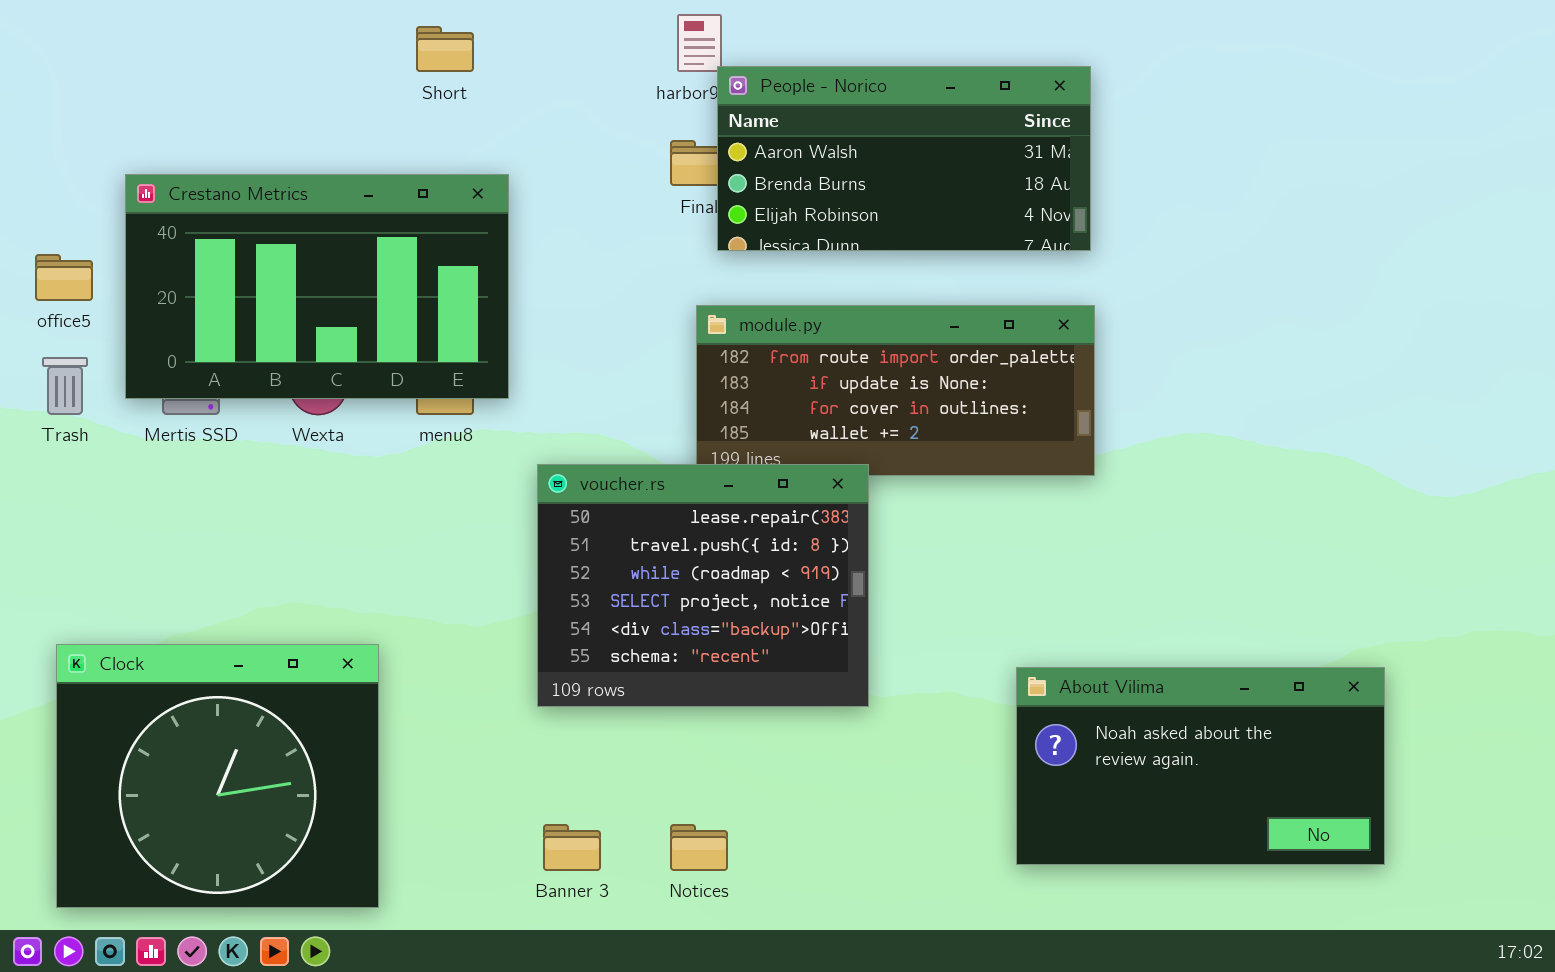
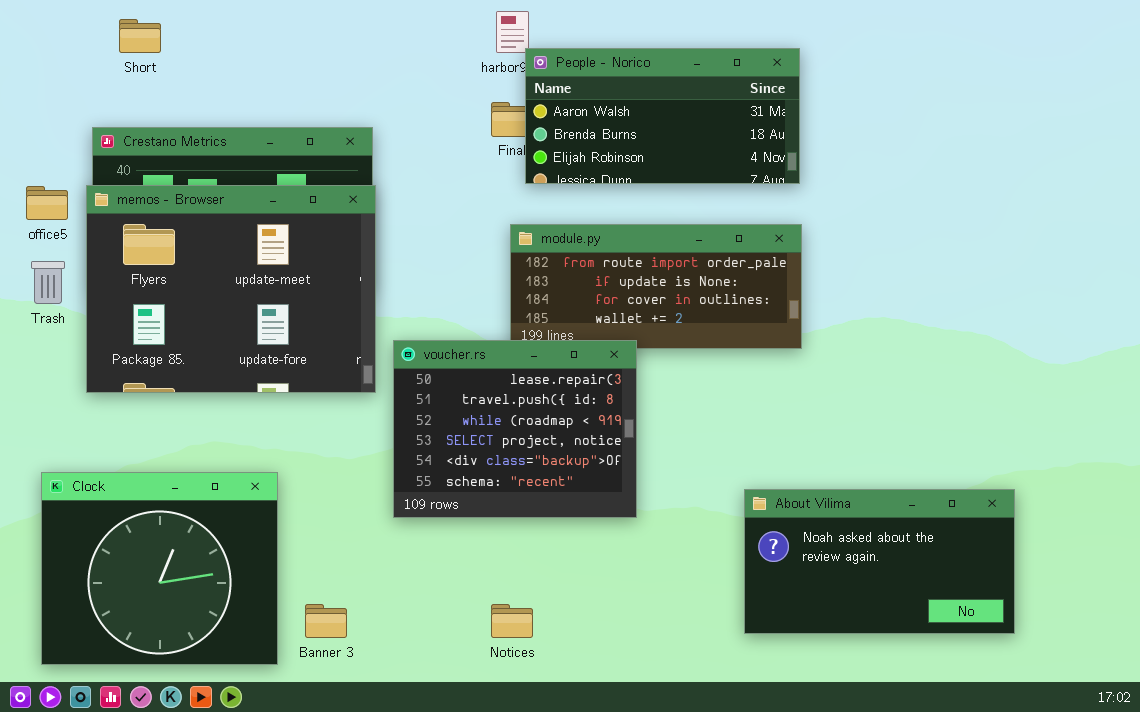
Short: [416,26,474,72] -> [119,19,161,53], moved
memos - Browser: none -> [86,185,376,393], opened
Banner 3: [543,824,601,871] -> [305,604,347,638], moved

